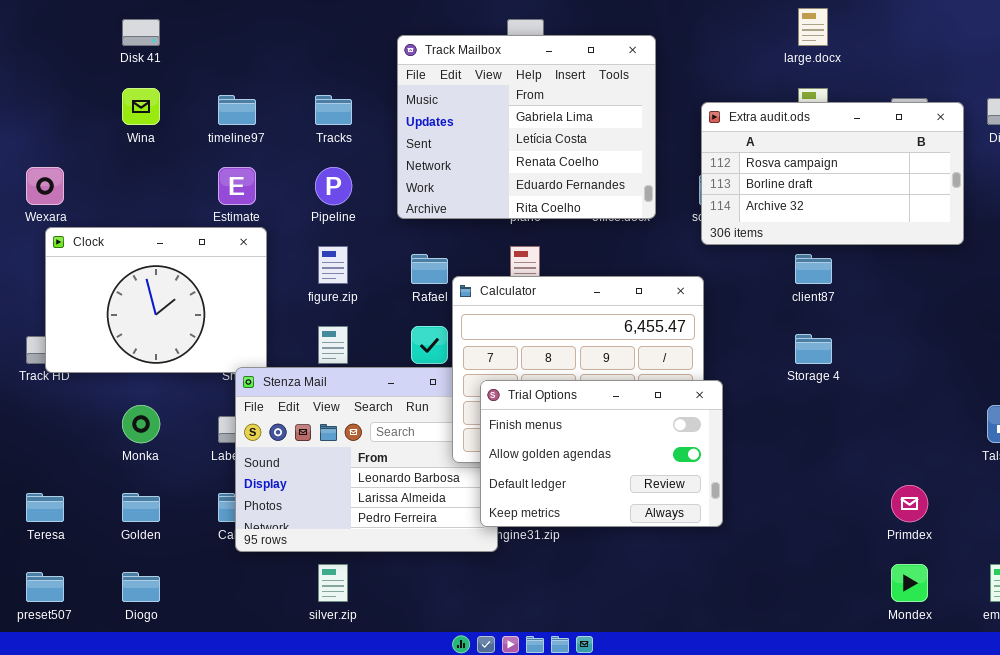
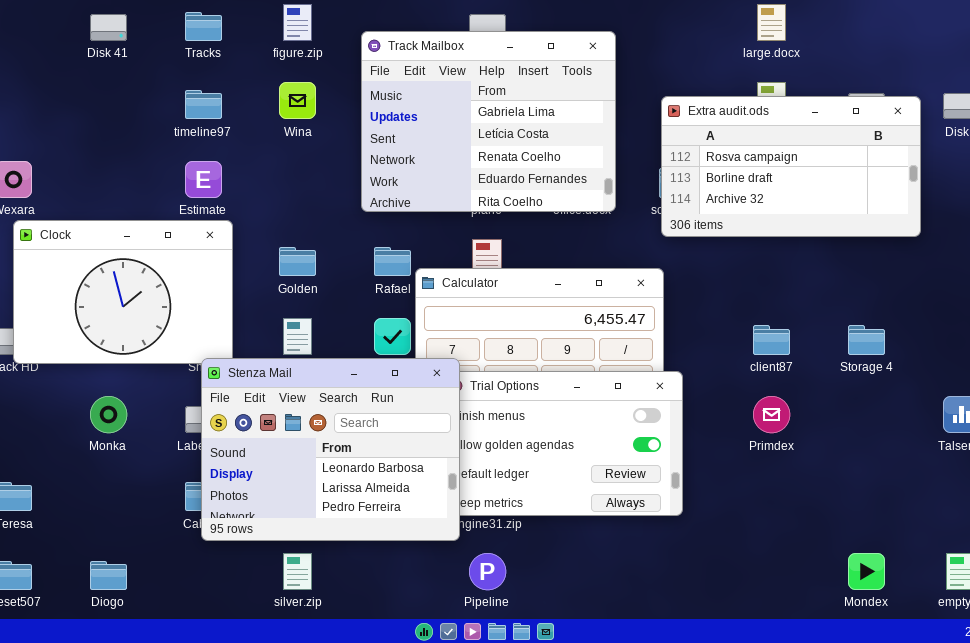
Wina: [122,88,160,125] -> [279,82,316,119], moved
Tracks: [315,95,352,125] -> [185,12,222,41], moved
Pipeline: [315,167,352,205] -> [469,553,506,590], moved
figure.zip: [318,246,348,284] -> [283,4,312,41], moved
client87: [795,254,832,284] -> [753,325,790,355], moved
Storage 4: [795,334,832,364] -> [848,325,885,355], moved
Stenza Mail: [235,367,498,552] -> [201,358,460,541], raised
Primdex: [891,485,928,522] -> [753,396,790,433], moved
Golden: [122,493,160,522] -> [279,247,316,276], moved

